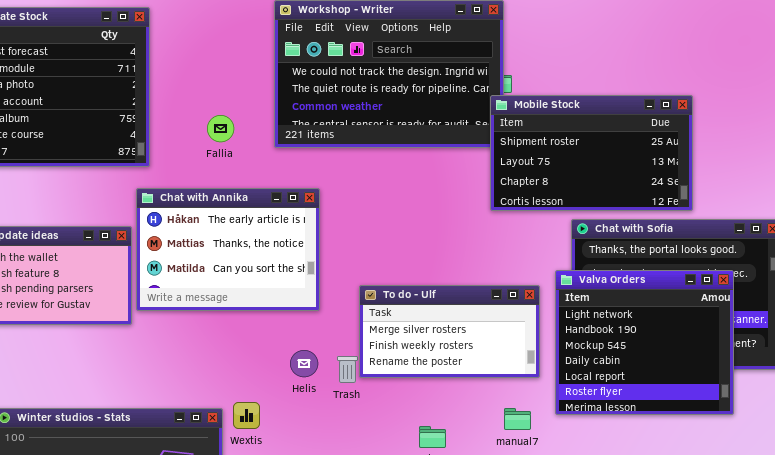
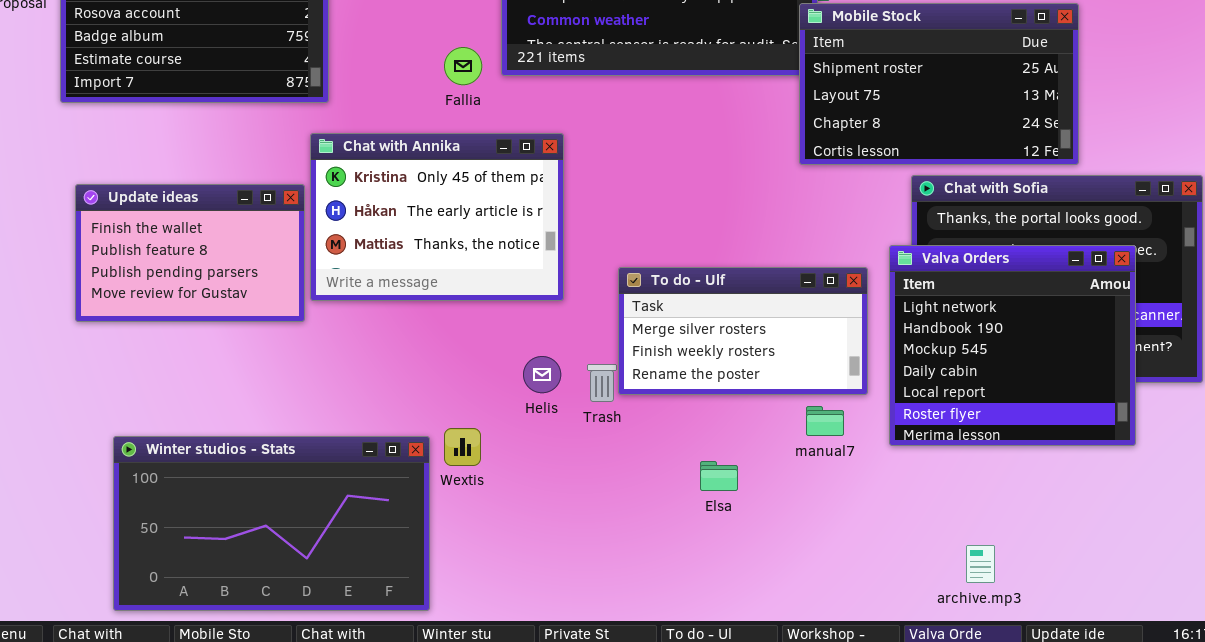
Fallia: [207,115,234,142] -> [444,47,482,85], moved
Chat with Annika: [136,188,320,311] -> [310,133,564,301], scrolled up 1 row
manual7: [504,408,531,430] -> [806,406,844,436], moved

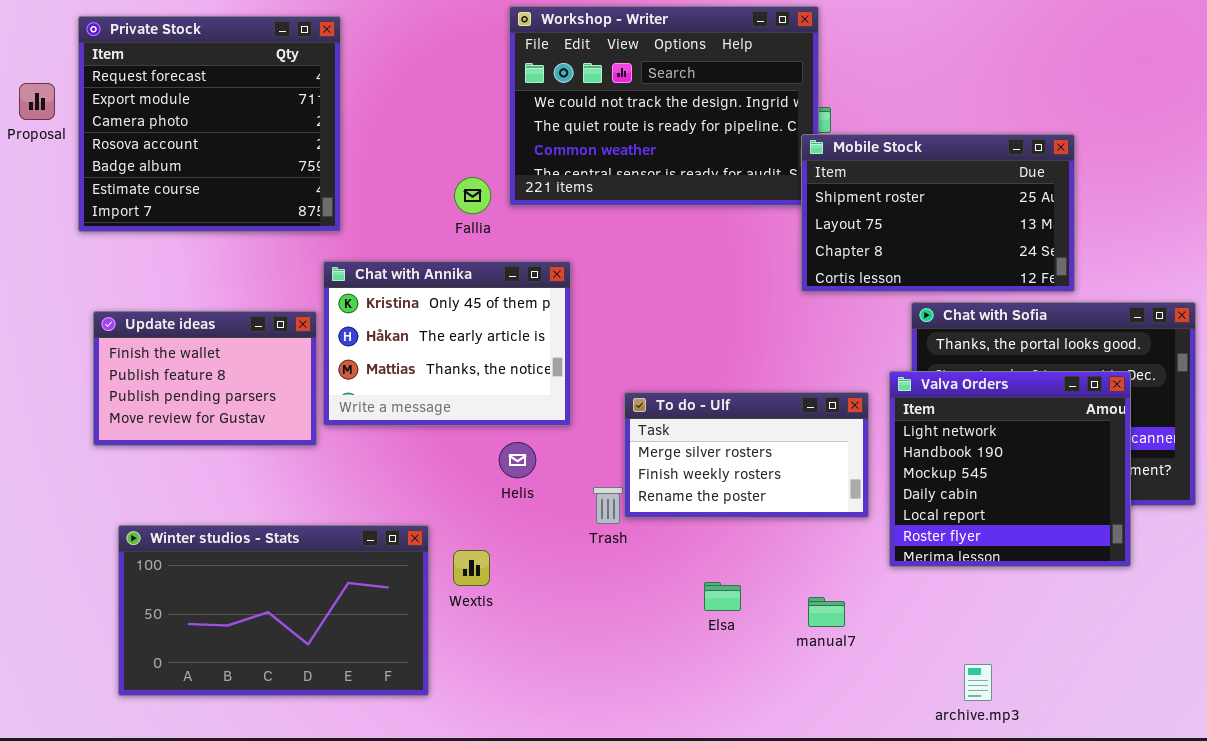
Helis: [523,356,561,393] -> [499,442,536,478], moved
manual7: [806,406,844,436] -> [808,597,845,627], moved
Winter studios - Stats: [113,436,430,611] -> [118,525,429,696], moved

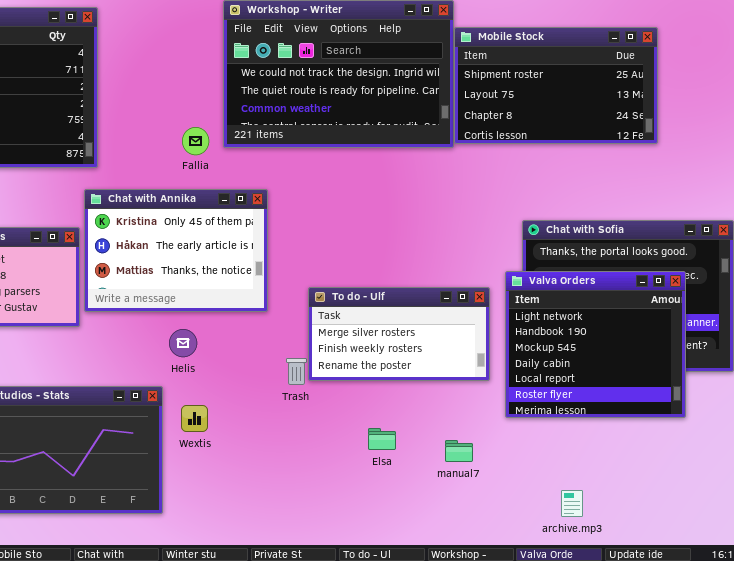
Mobile Stock: [801,134,1075,292] -> [454,27,658,144], moved
Helis: [499,442,536,478] -> [169,329,197,357], moved

